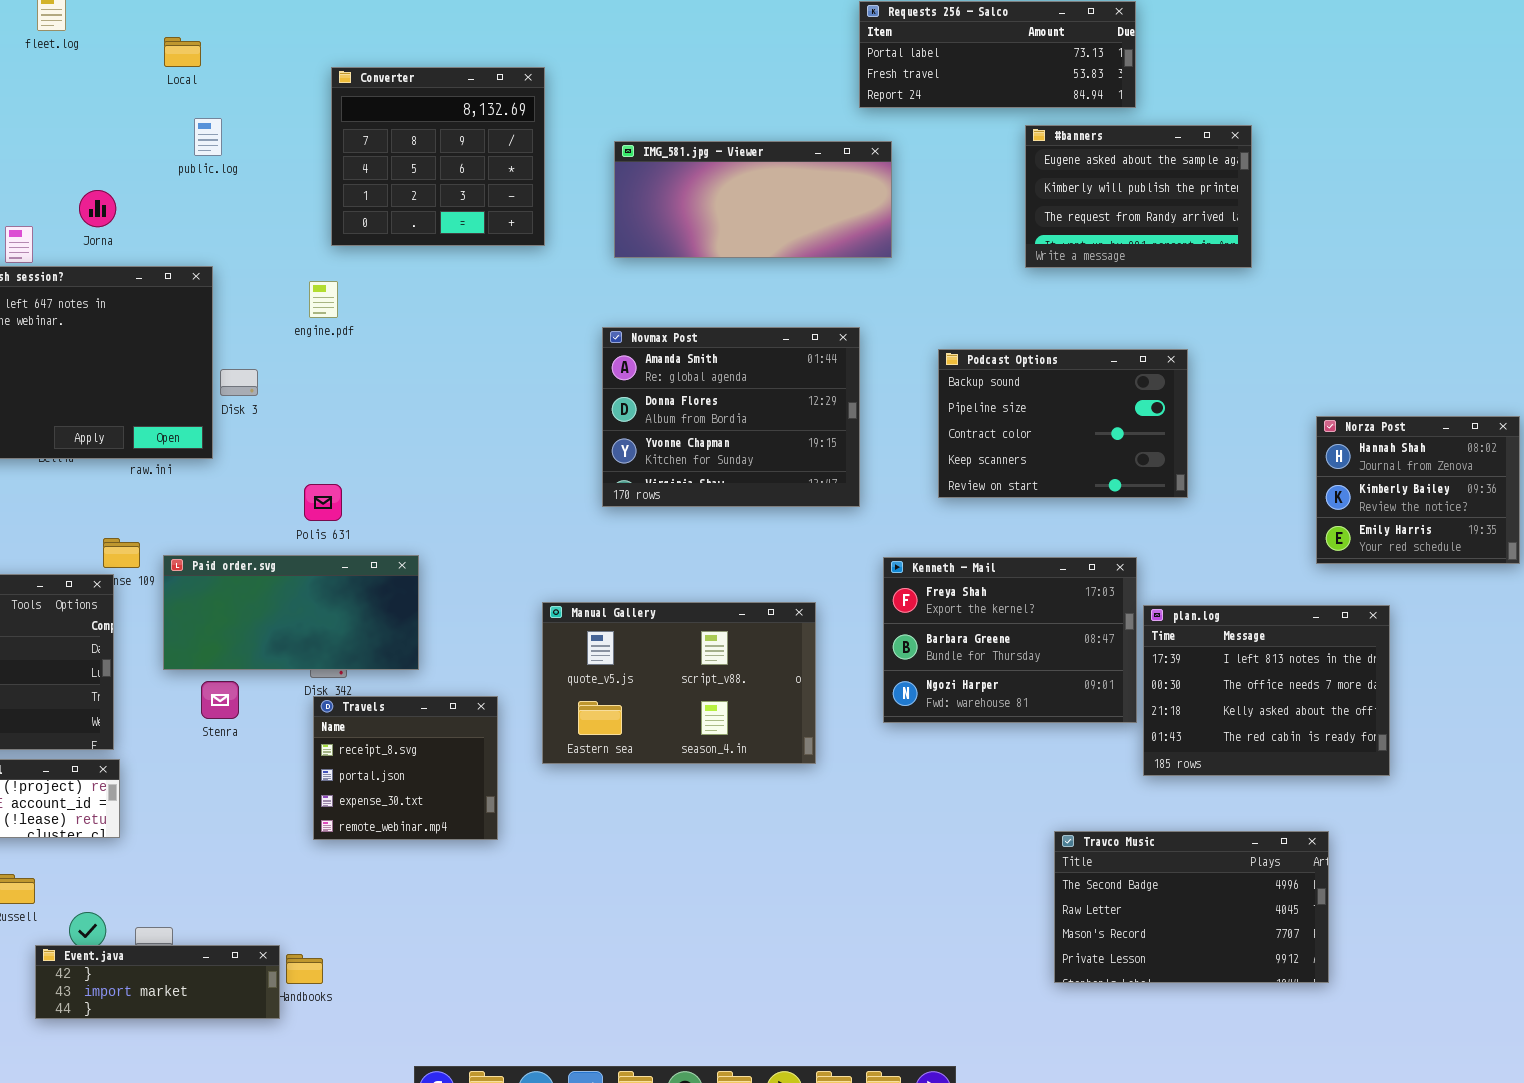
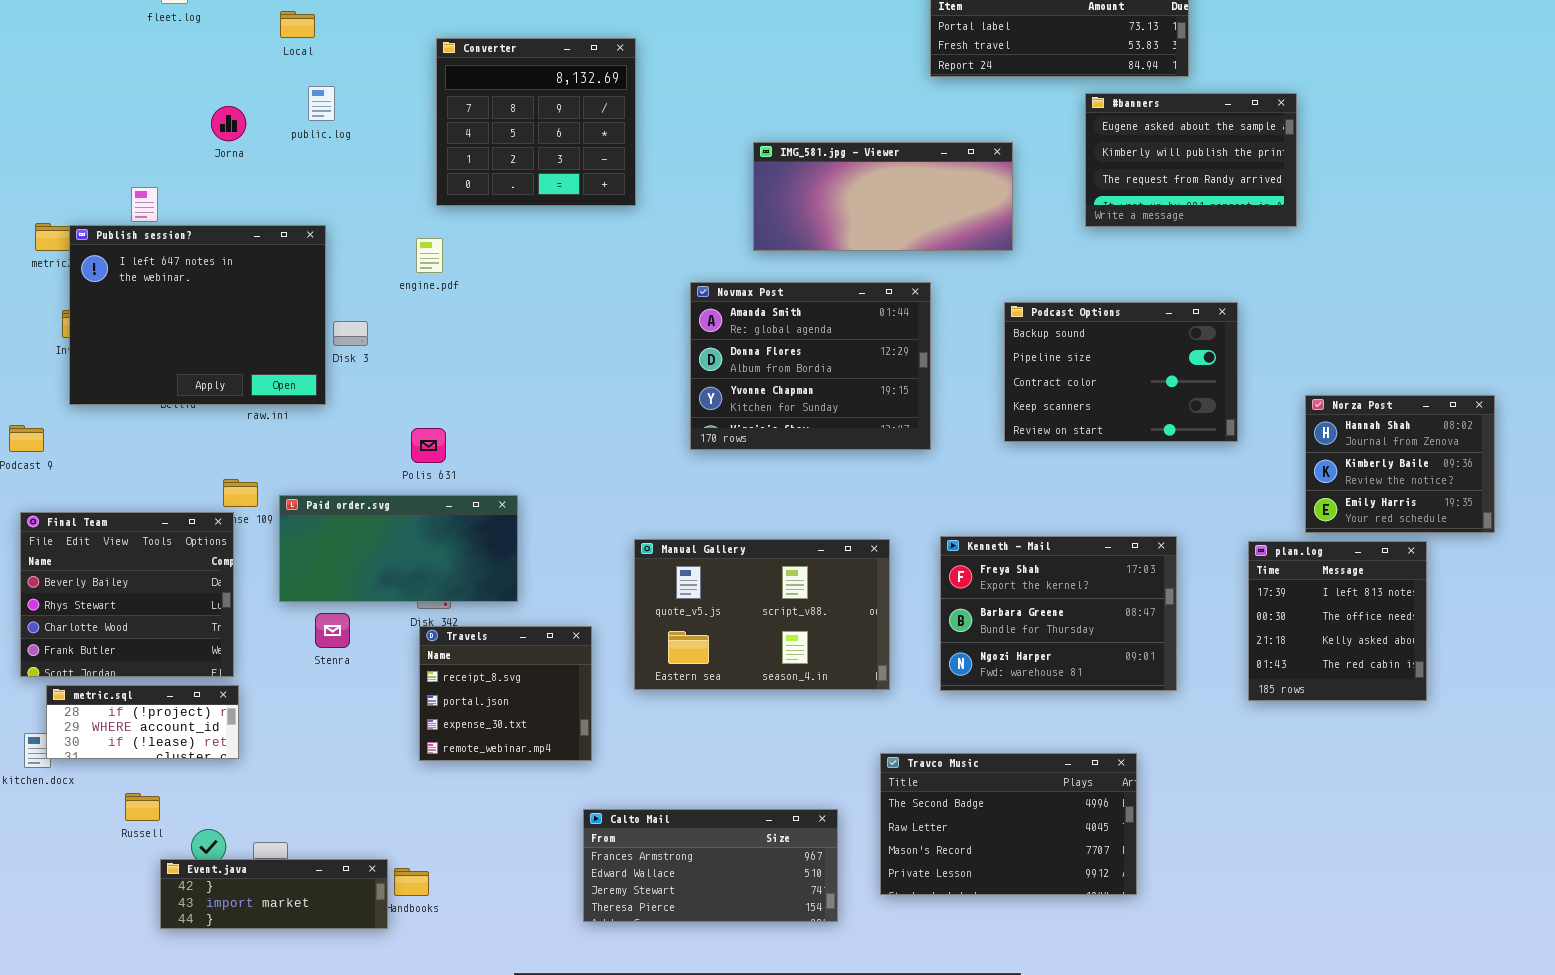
IMG_581.jpg - Viewer: [614,141,892,258] -> [753,142,1013,251], moved
Jorna: [79,190,116,227] -> [211,106,246,141], moved
Norza Post: [1316,416,1520,564] -> [1305,395,1495,533], moved
Kenneth - Mail: [883,557,1137,723] -> [940,536,1177,691], moved
plan.log: [1143,605,1390,776] -> [1248,541,1427,701], resized
Travco Music: [1054,831,1329,983] -> [880,753,1137,895], moved
Calto Mail: none -> [583,809,838,922], opened

